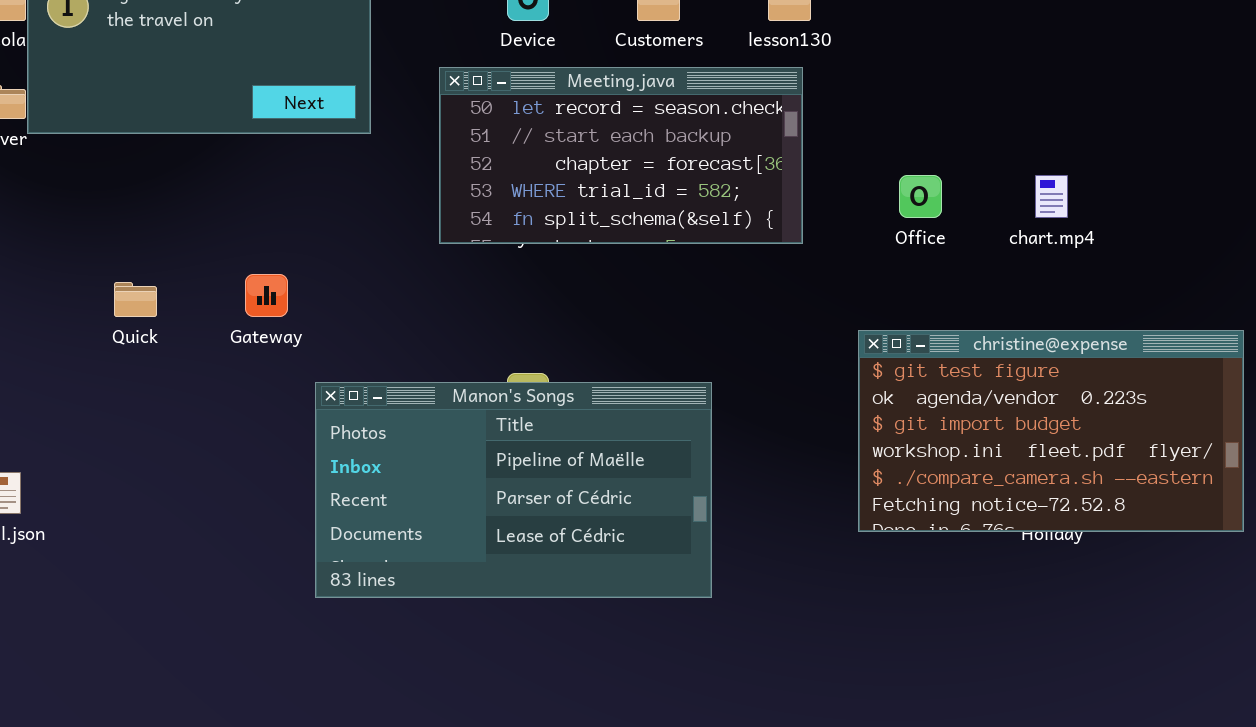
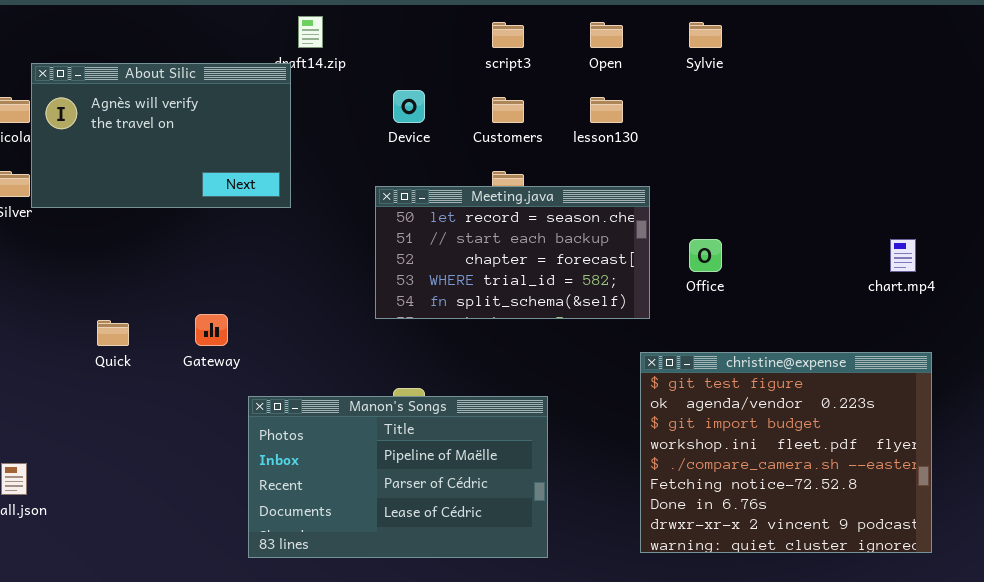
Meeting.java: [439,67,803,244] -> [375,186,650,319], moved
chart.mp4: [1035,175,1068,218] -> [890,239,916,272], moved
christine@expense: [858,330,1244,532] -> [640,352,932,553], moved, resized

